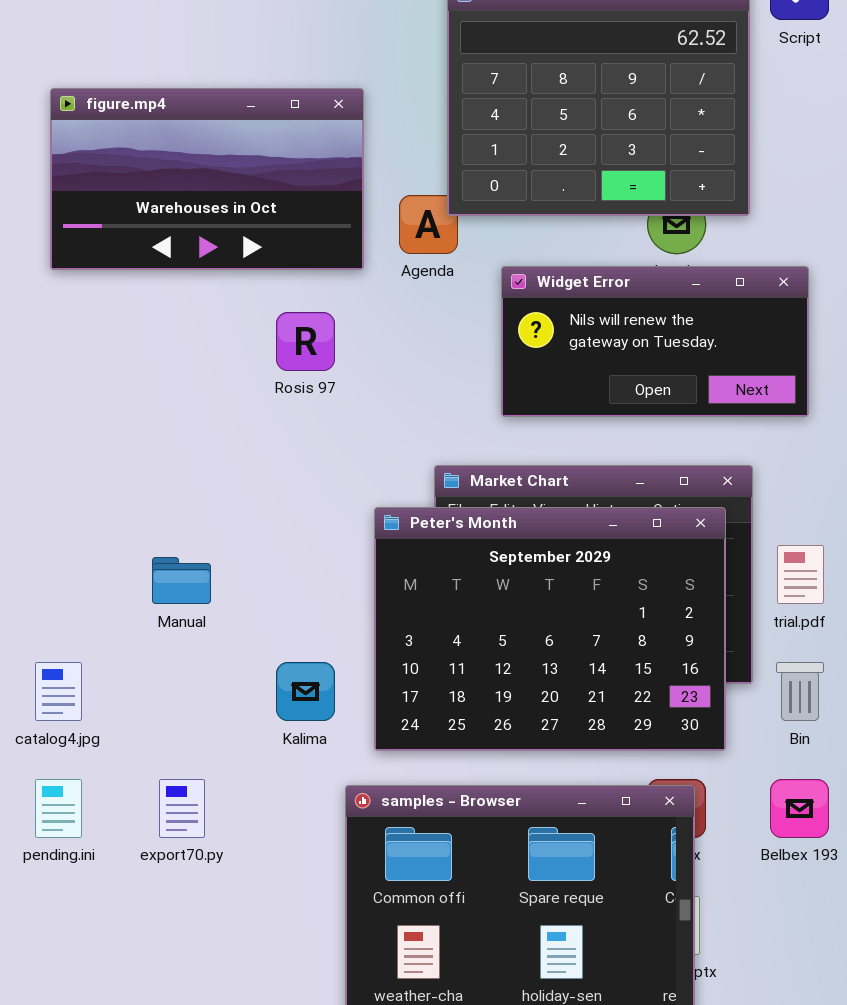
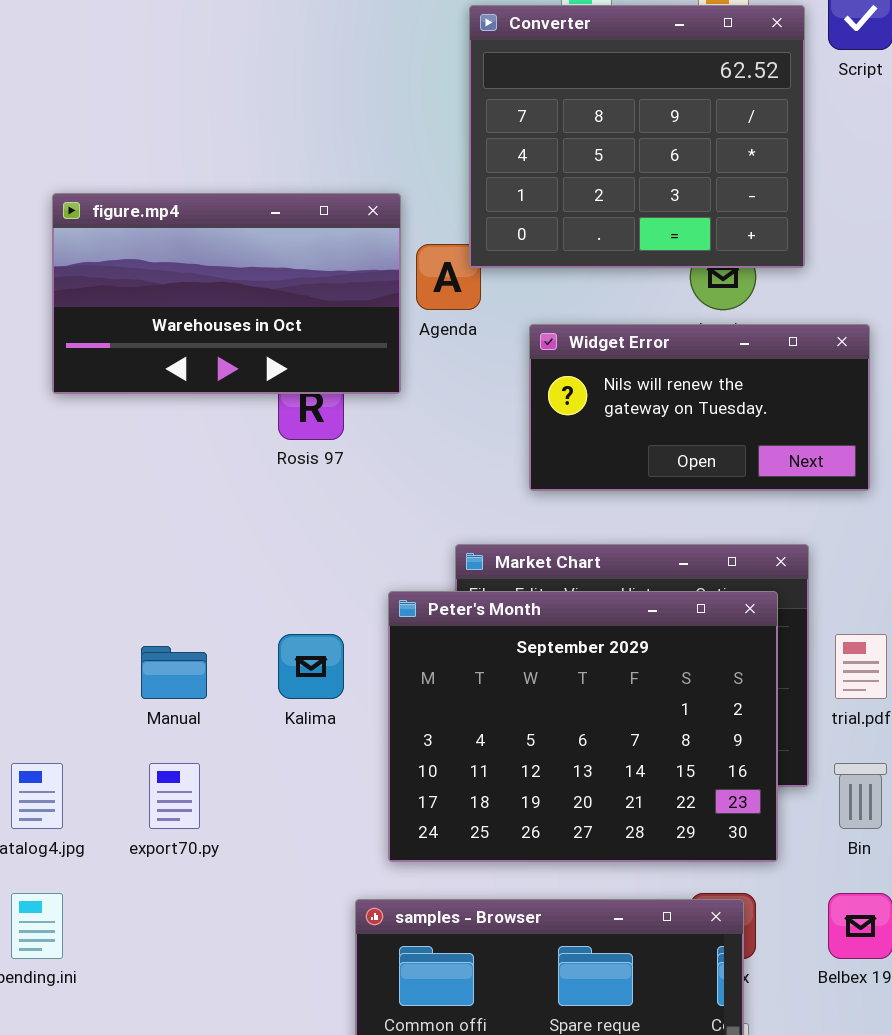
figure.mp4: [50,88,364,270] -> [52,193,401,394], moved
Kalima: [276,662,335,721] -> [278,634,344,699], moved
export70.py: [159,779,205,838] -> [149,763,200,829], moved

